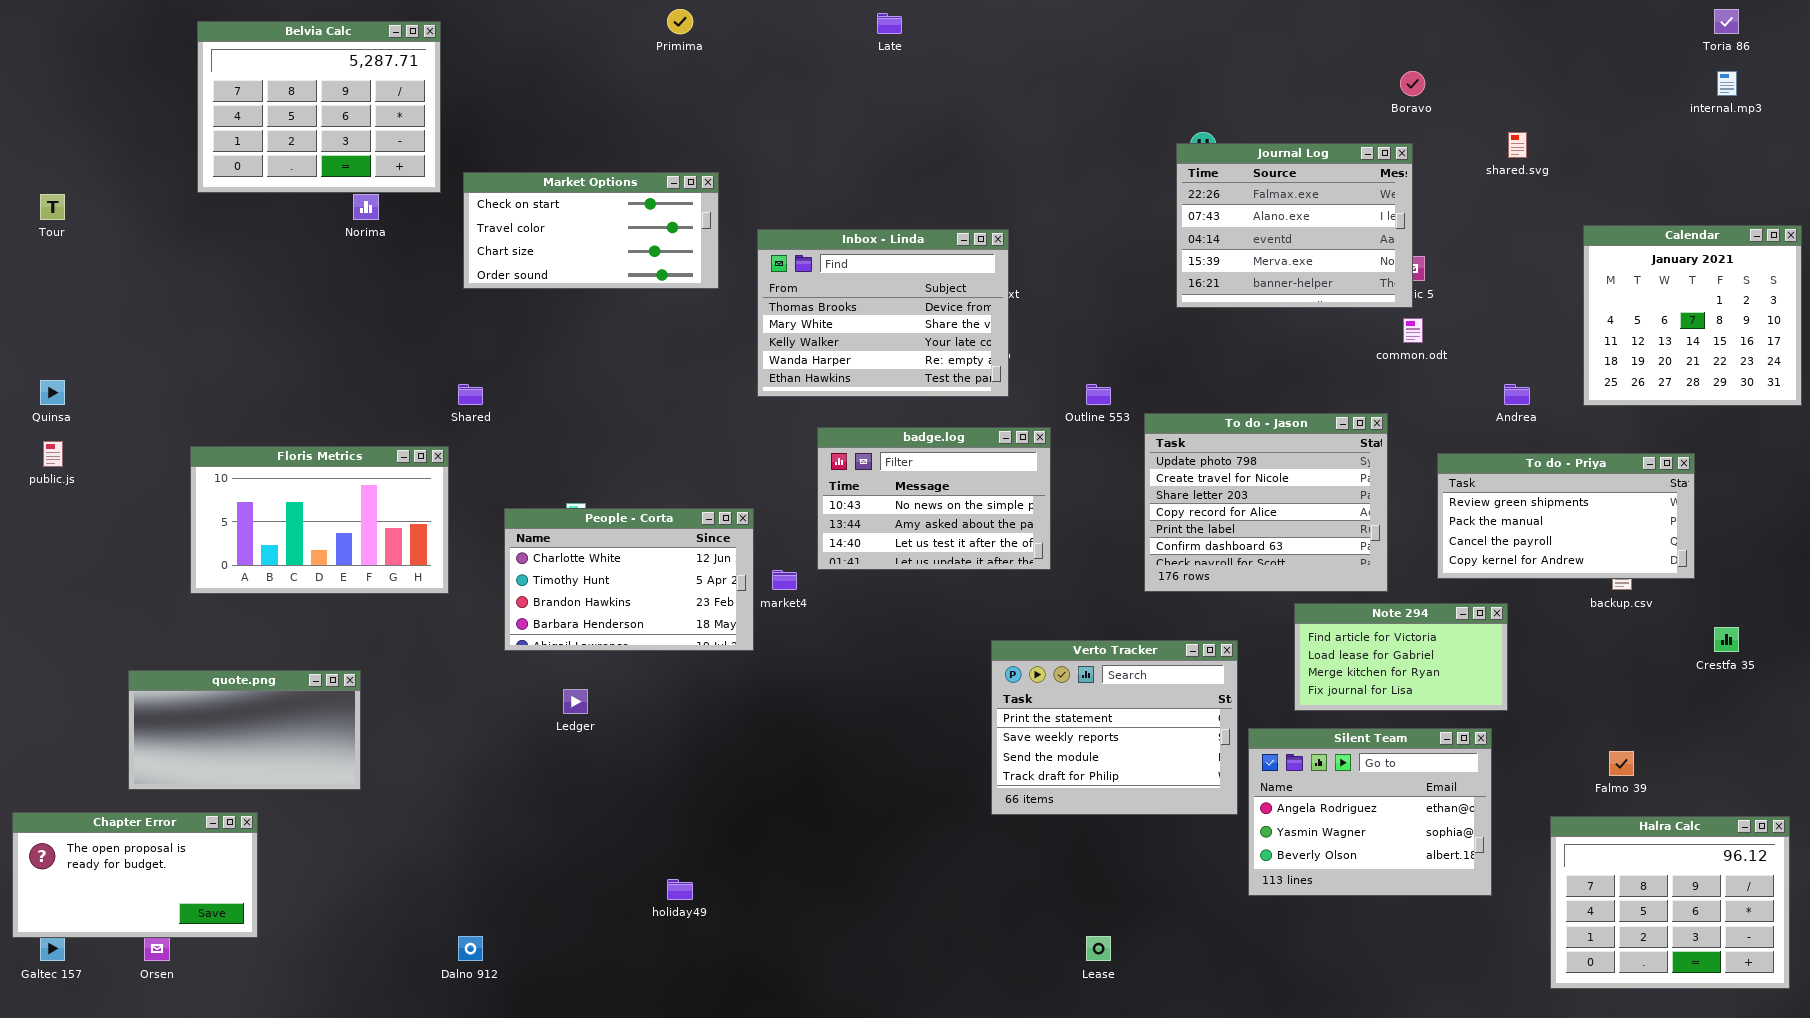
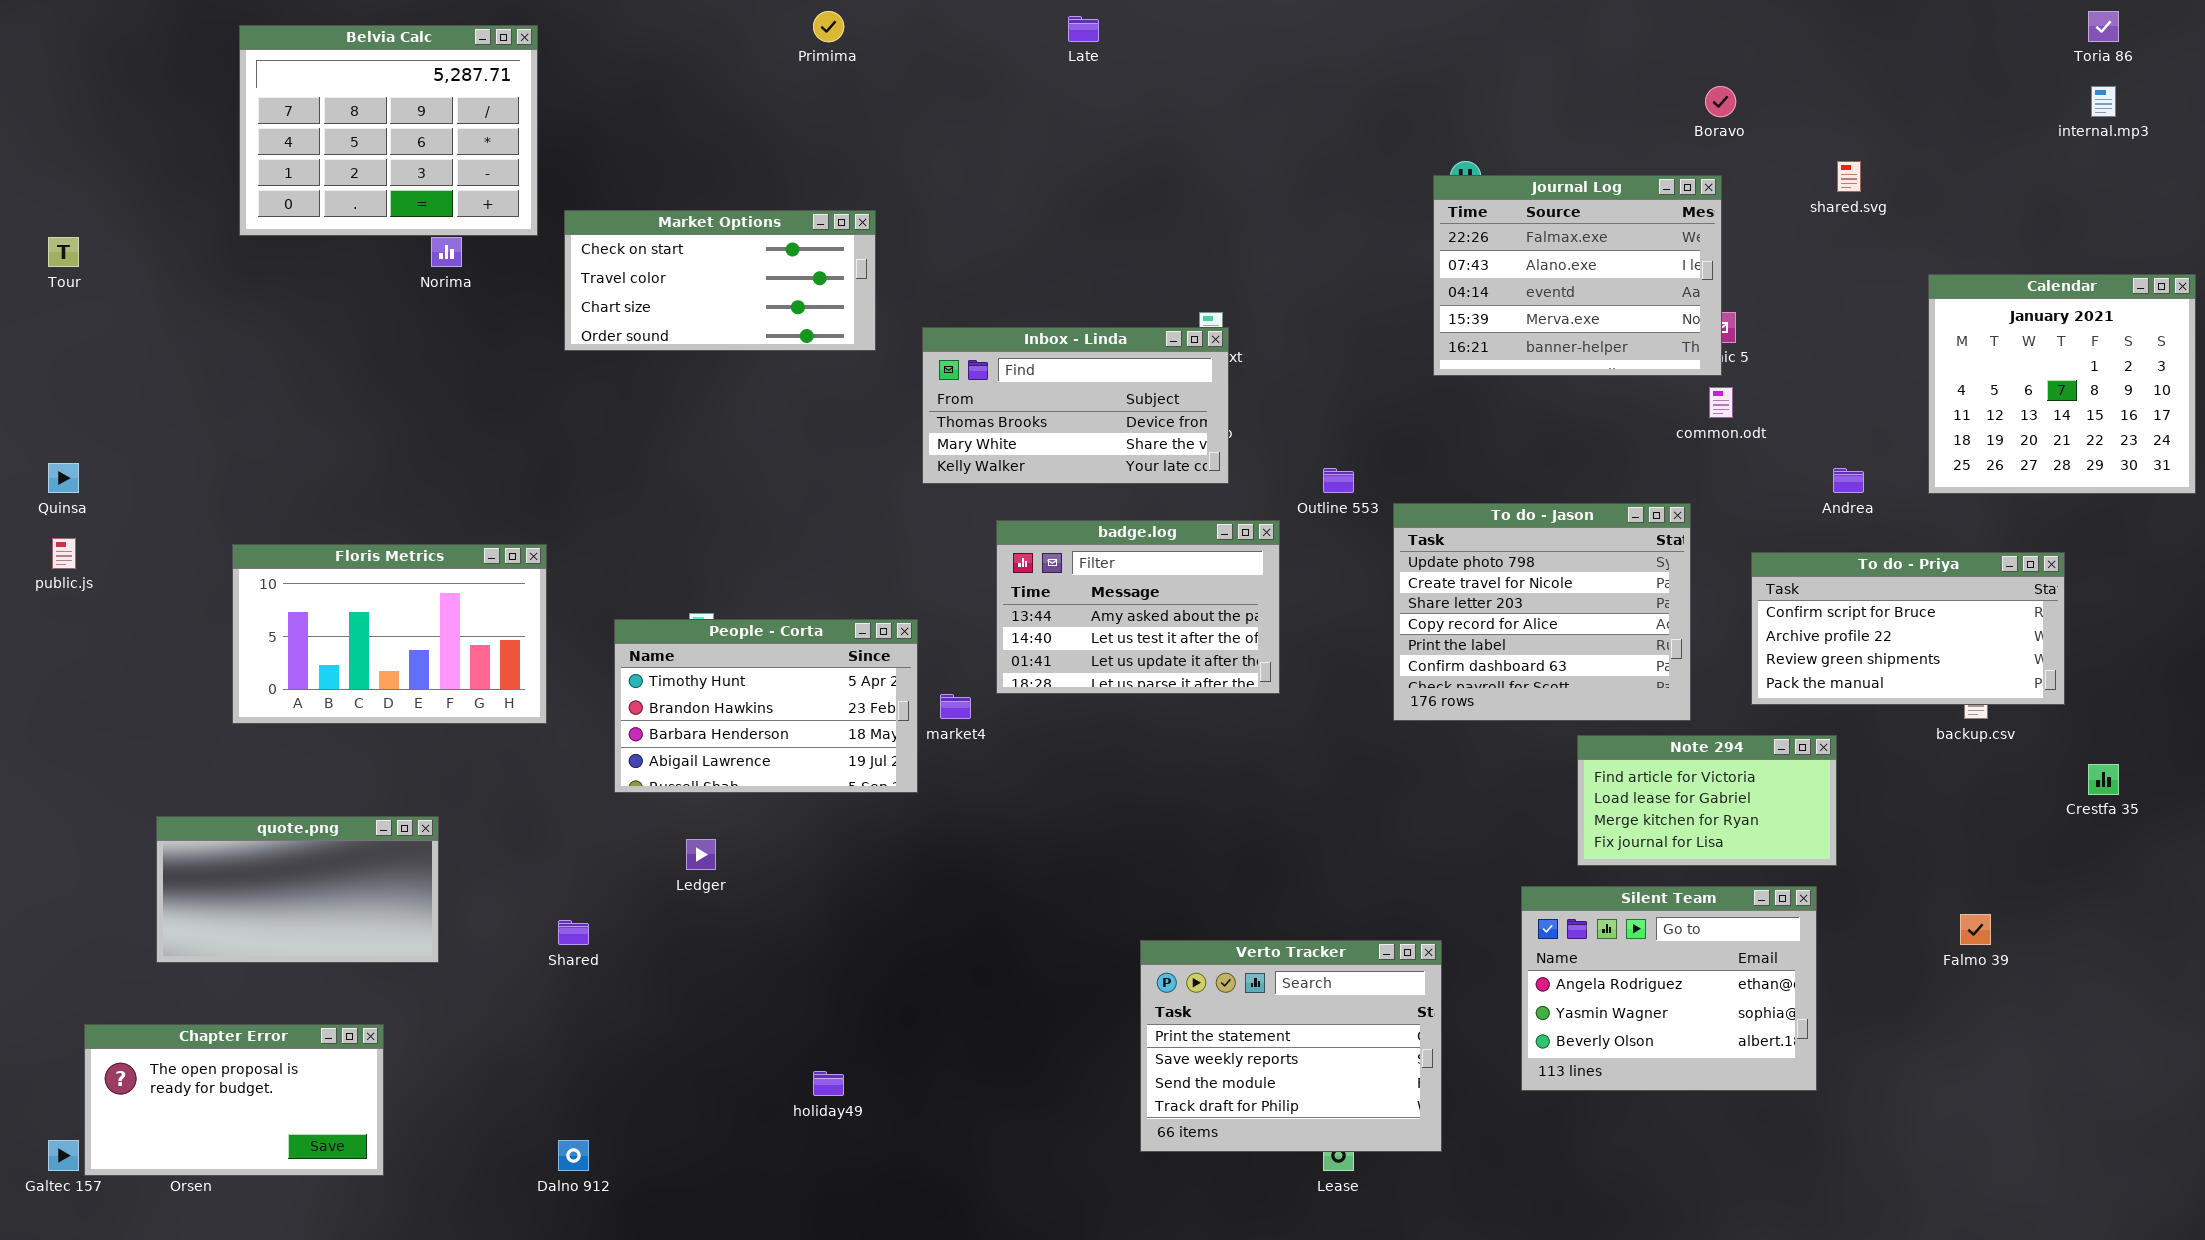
Inbox - Linda: [757,229,1009,397] -> [922,327,1229,484], resized
Shared: [458,384,483,405] -> [558,920,589,945], moved
badge.log: [817,427,1051,570] -> [996,520,1280,694], scrolled down 1 row
To do - Priya: [1437,453,1695,579] -> [1751,552,2065,705], scrolled up 2 rows
People - Corta: [504,508,754,651] -> [614,619,918,793], scrolled down 1 row
Verto Tracker: [991,640,1238,815] -> [1140,940,1442,1152], moved
Chapter Error: [12,812,258,938] -> [84,1024,384,1176], moved
Halra Calc: [1550,816,1790,989] -> none, closed

